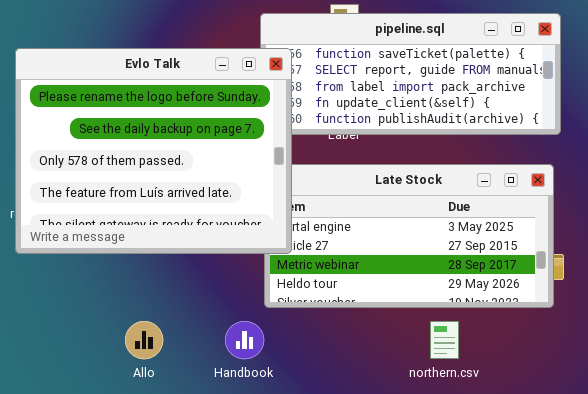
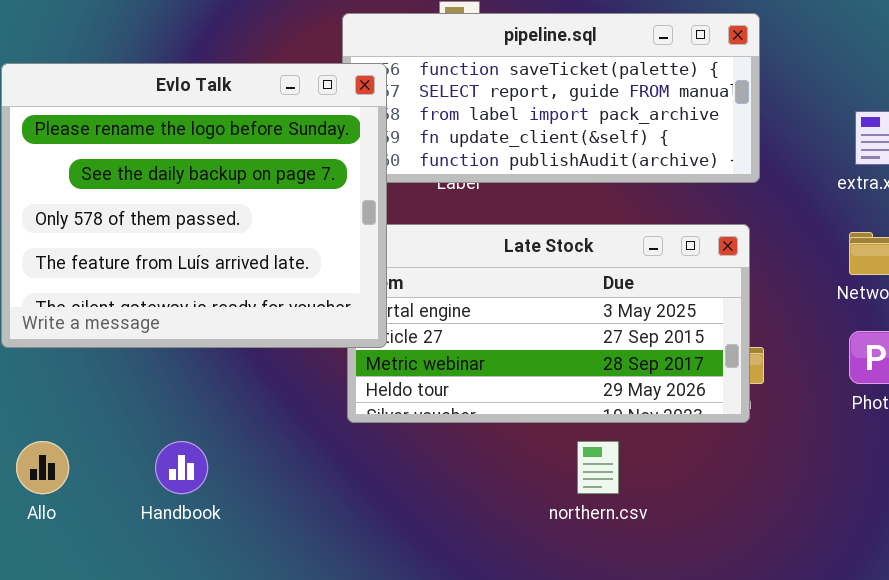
Allo: [125,321,163,359] -> [16,441,69,494], moved
Handbook: [225,321,264,359] -> [155,441,208,494], moved

